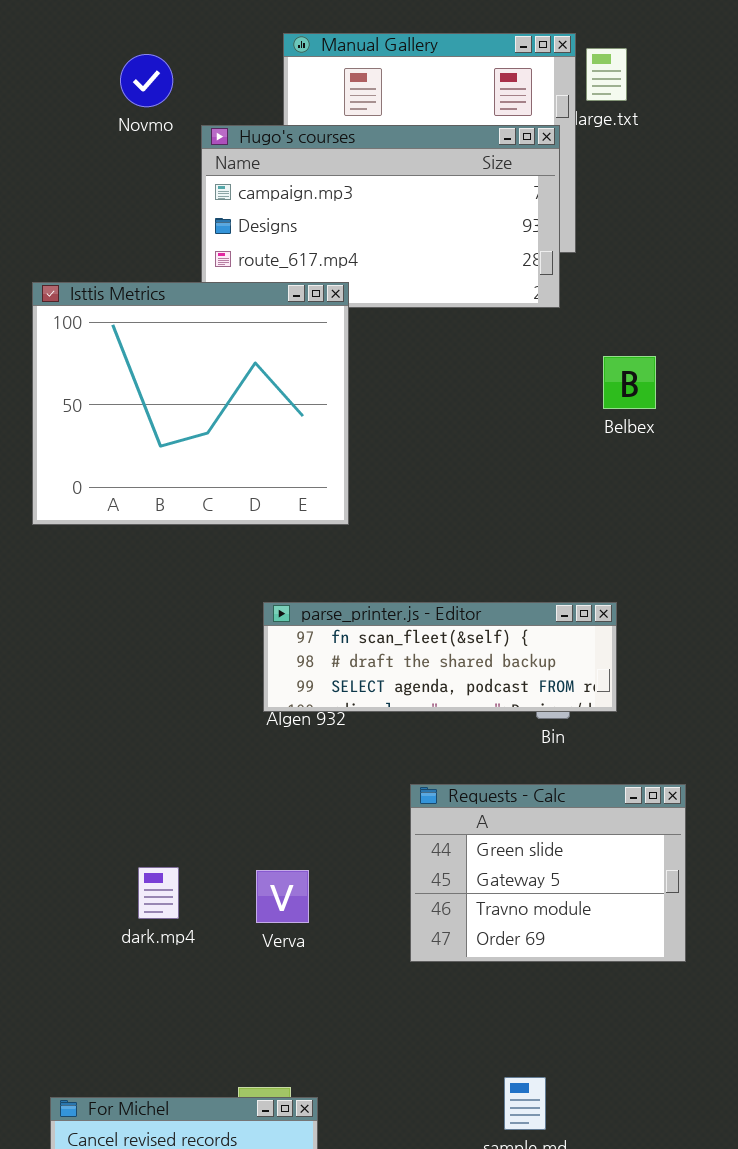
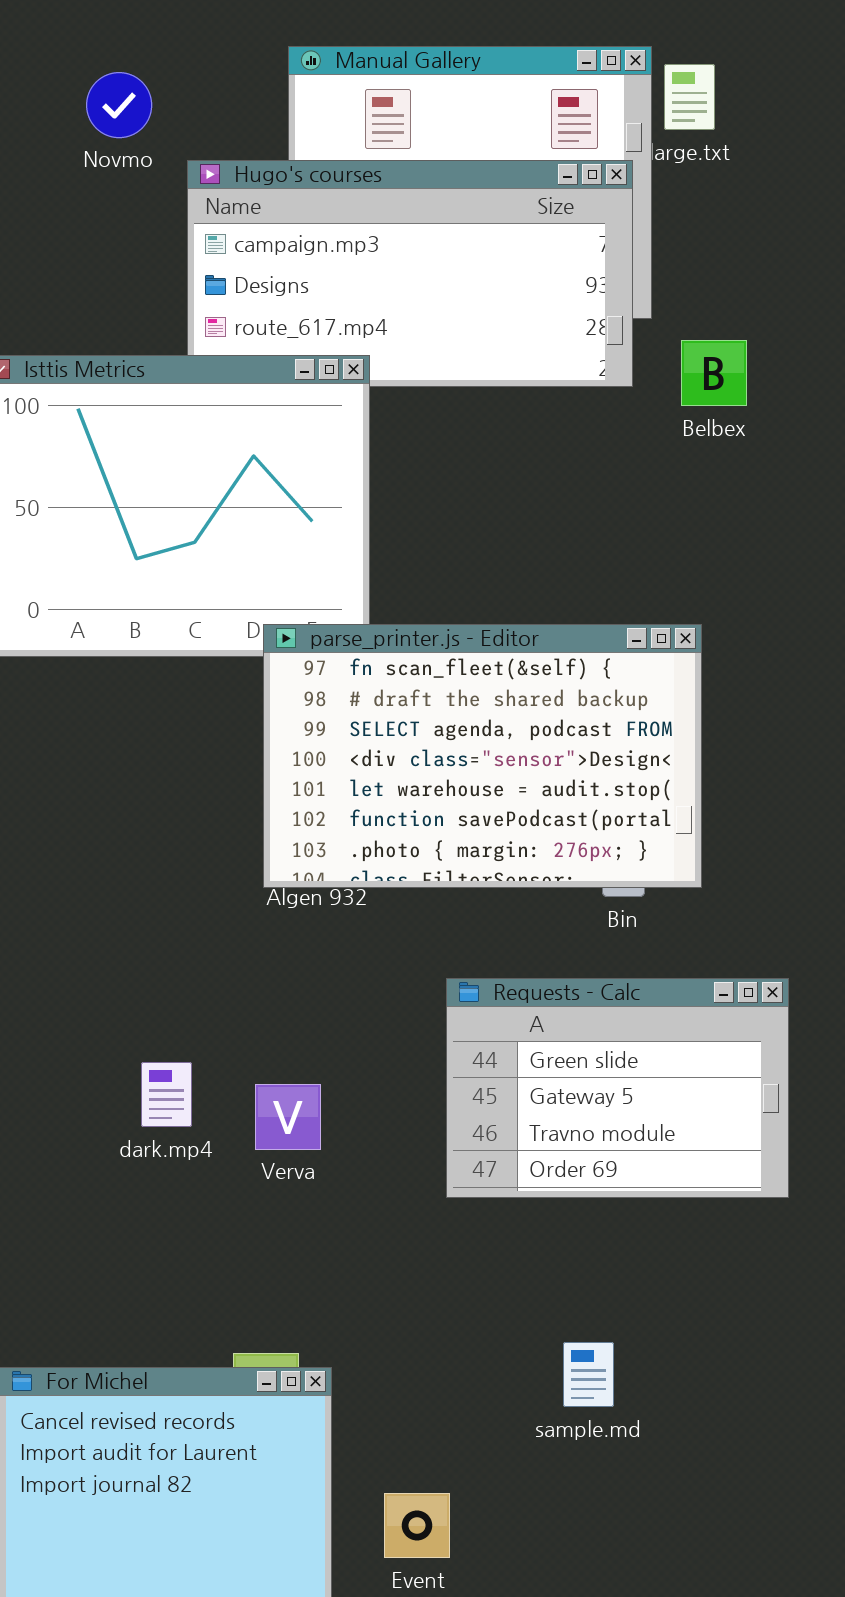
Belbex: [603,356,656,409] -> [681,340,747,406], moved
parse_printer.js - Editor: [263,602,617,712] -> [263,624,702,888], resized
dark.mp4: [138,867,179,919] -> [141,1062,192,1127], moved

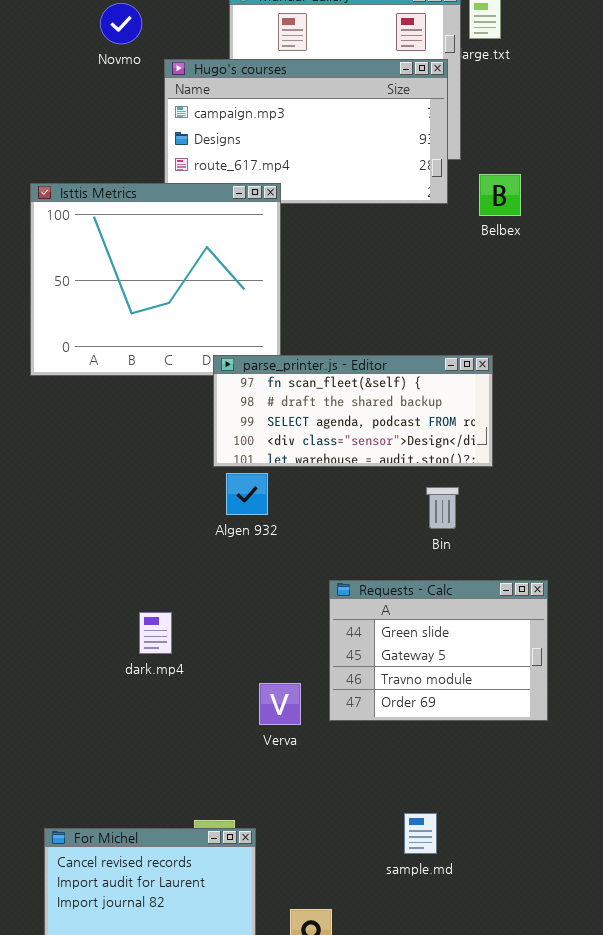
parse_printer.js - Editor: [263,624,702,888] -> [213,355,493,467], resized
dark.mp4: [141,1062,192,1127] -> [139,612,172,654], moved
Verva: [255,1084,321,1150] -> [259,683,301,725], moved

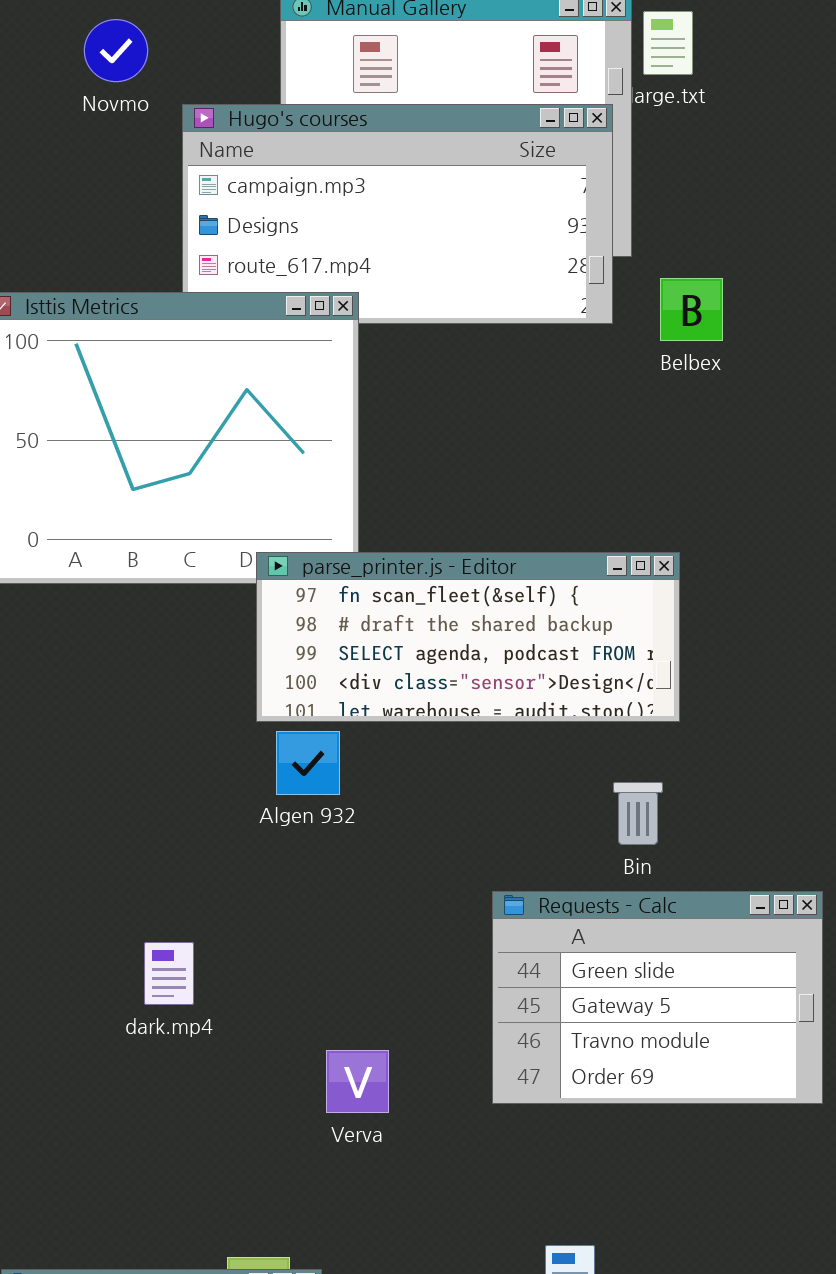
Bin: [426,487,459,529] -> [613,782,663,845], moved
Requests - Calc: [329,580,548,721] -> [492,891,823,1104], moved

